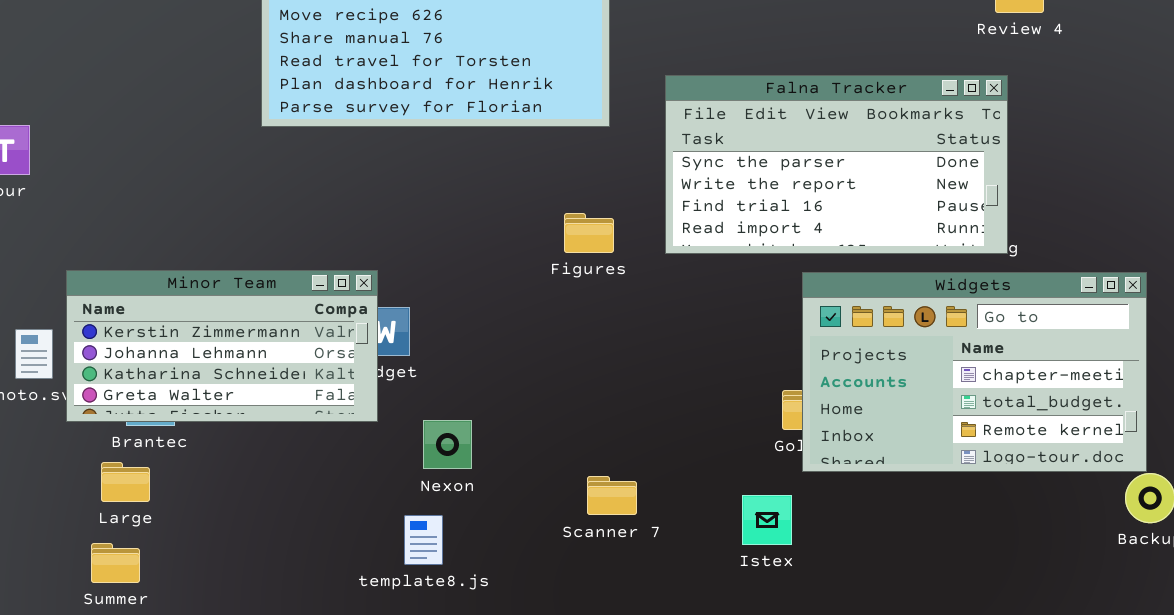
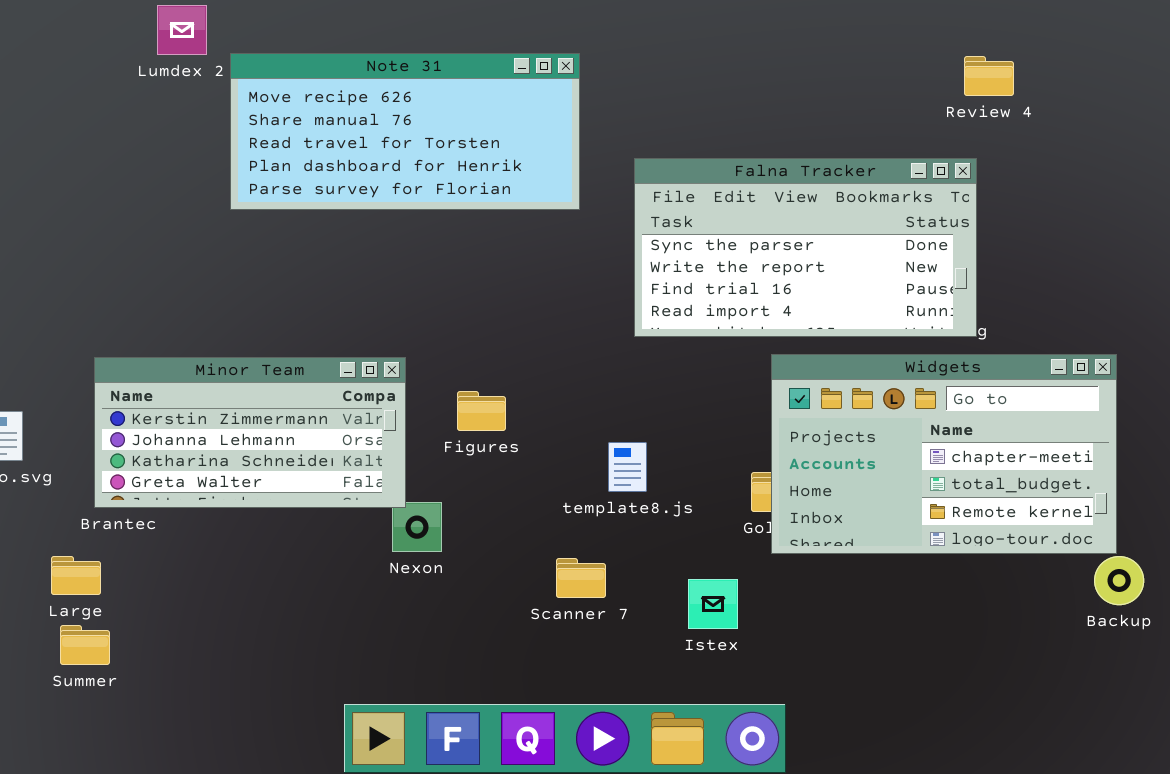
Figures: [564,213,614,253] -> [457,391,506,431], moved
Minor Team: [66,270,378,422] -> [94,357,406,508], moved
Large: [101,462,150,502] -> [51,556,101,595], moved
Istex: [742,495,792,545] -> [688,579,738,629], moved
template8.js: [404,515,443,565] -> [608,442,647,492], moved

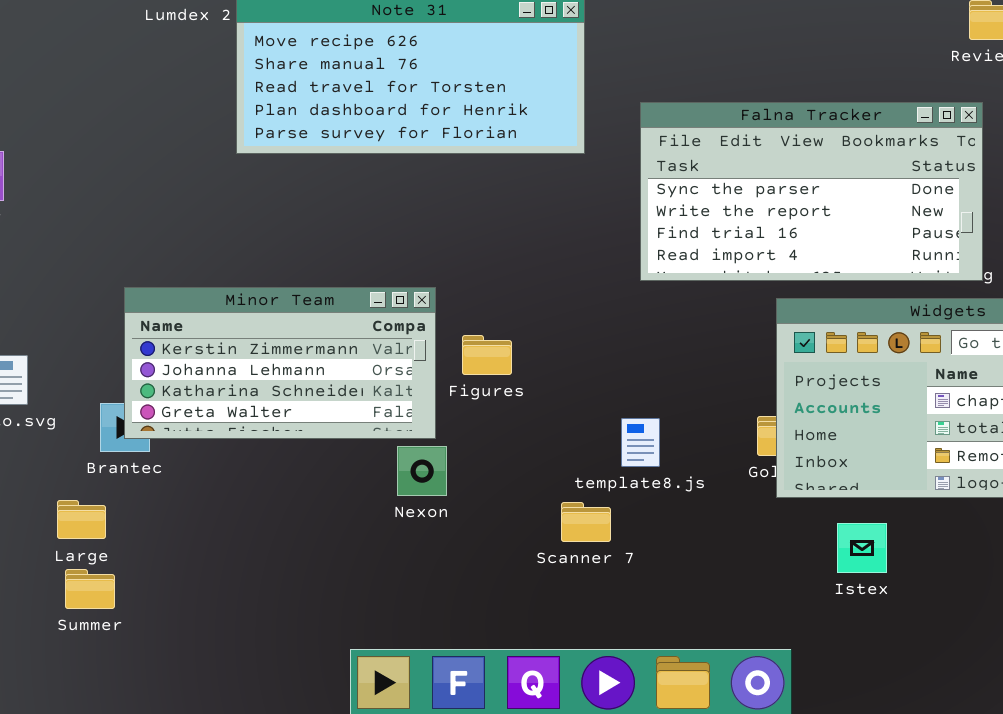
Minor Team: [94,357,406,508] -> [124,287,436,439], moved
template8.js: [608,442,647,492] -> [621,418,660,467], moved
Istex: [688,579,738,629] -> [837,523,887,573], moved

